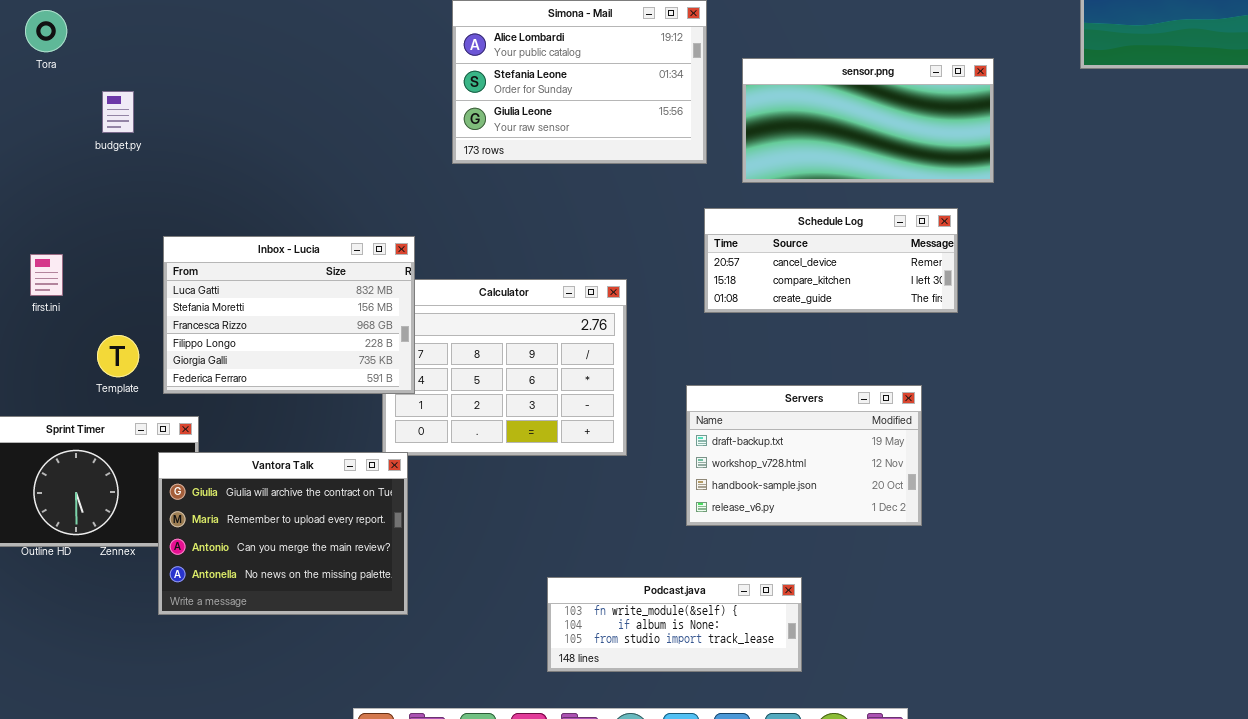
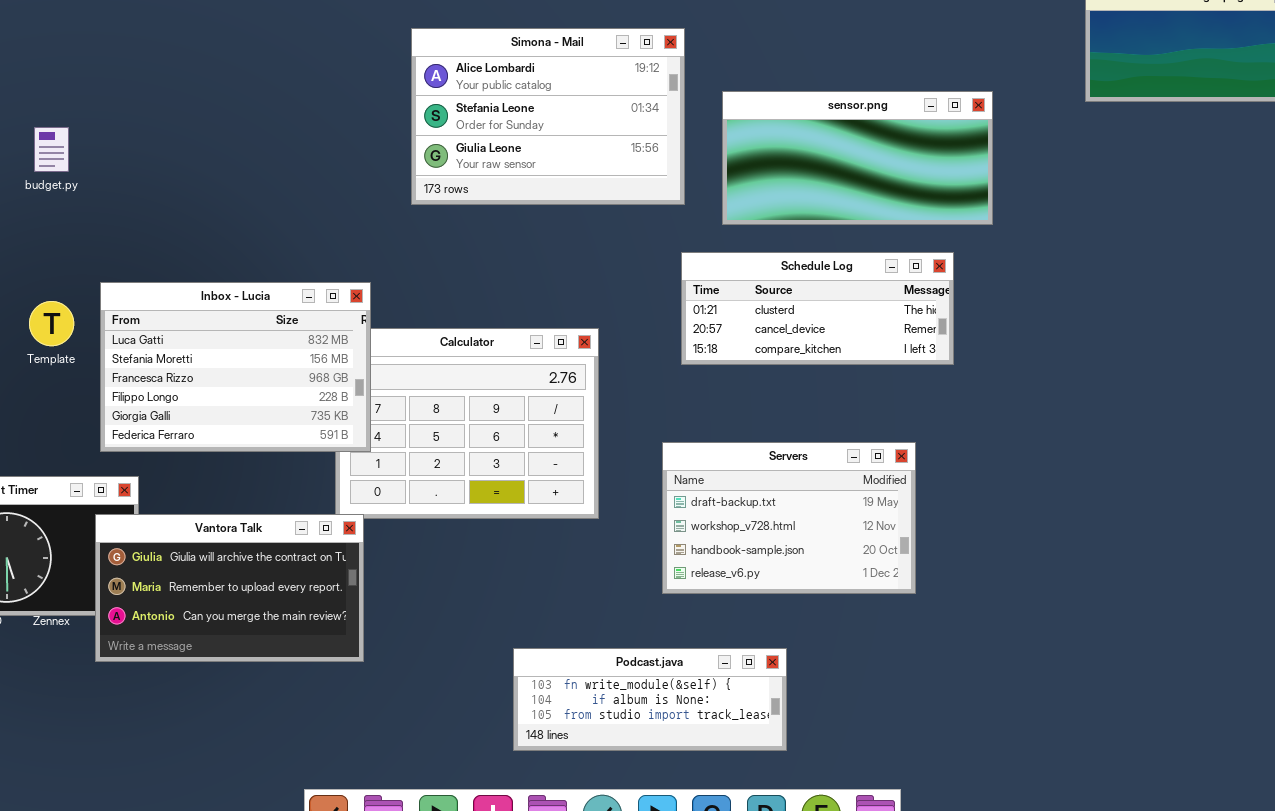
Schedule Log: [704,208,958,313] -> [681,252,954,365], scrolled up 1 row
Template: [97,335,139,377] -> [29,301,74,346], moved
Vantora Talk: [158,452,408,615] -> [95,514,364,662], resized

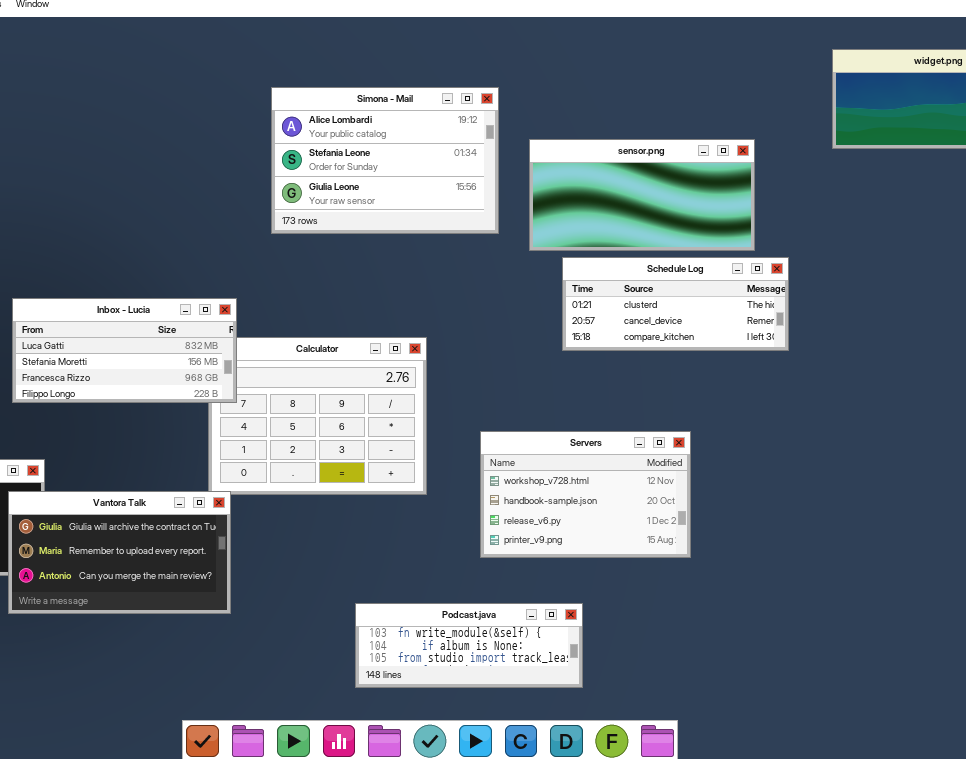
Schedule Log: [681,252,954,365] -> [562,257,789,351], moved
Inbox - Lucia: [100,282,371,452] -> [12,298,237,403], resized
Servers: [662,442,916,594] -> [480,431,691,558], scrolled down 1 row

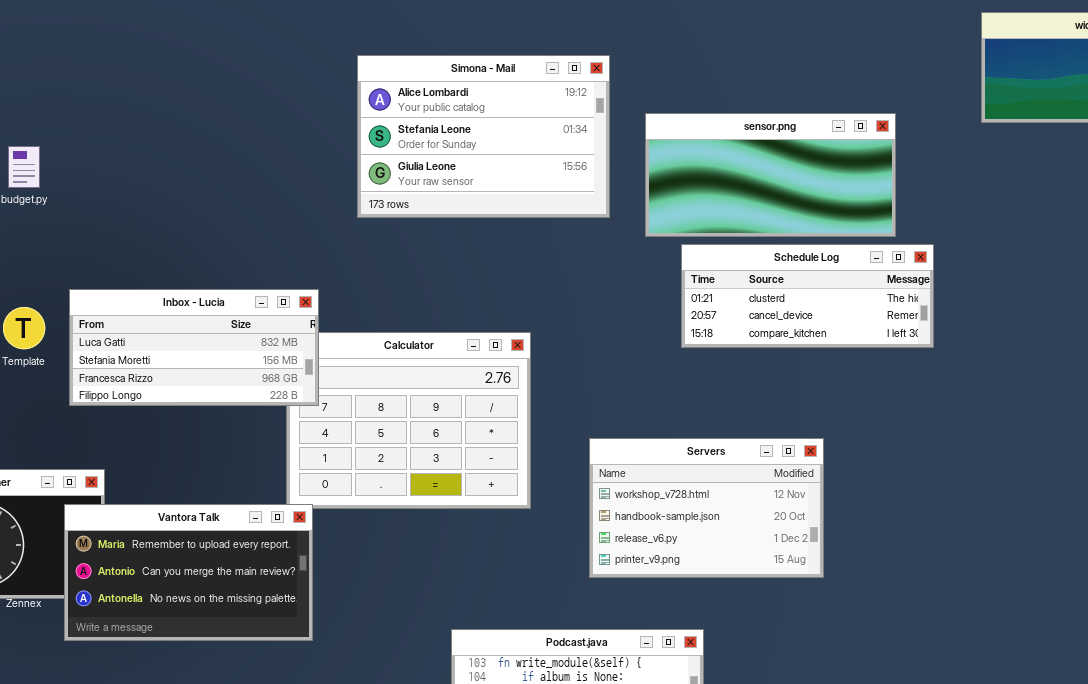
Vantora Talk: [8,491,231,614] -> [64,504,313,641], scrolled down 1 row

